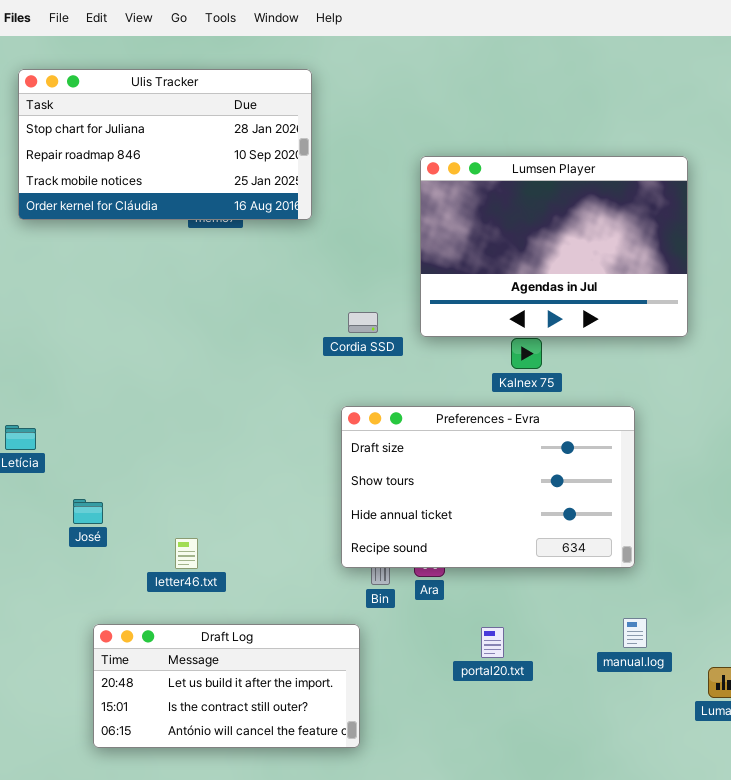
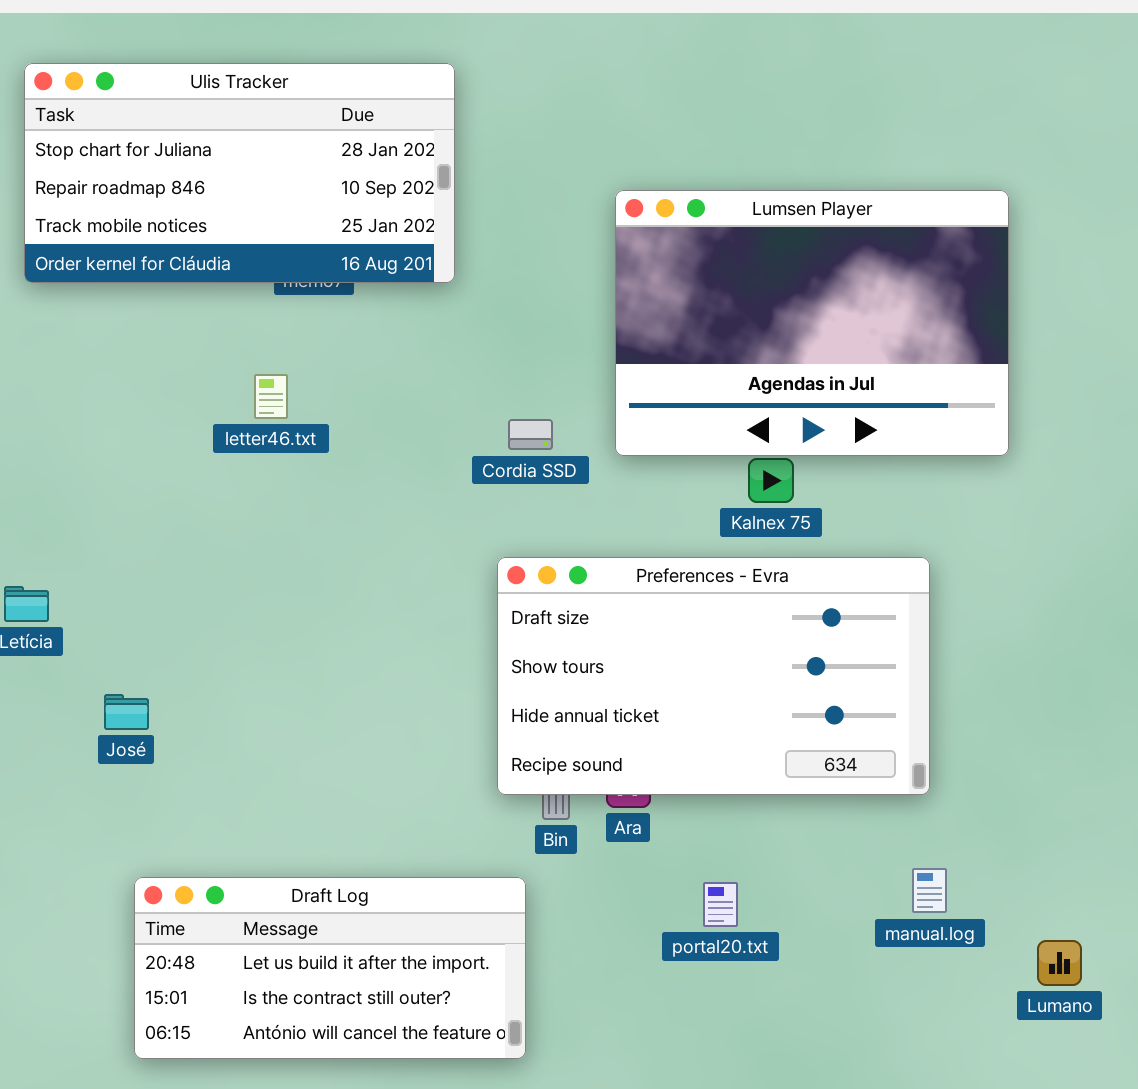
letter46.txt: [175,538,198,569] -> [254,374,288,419], moved

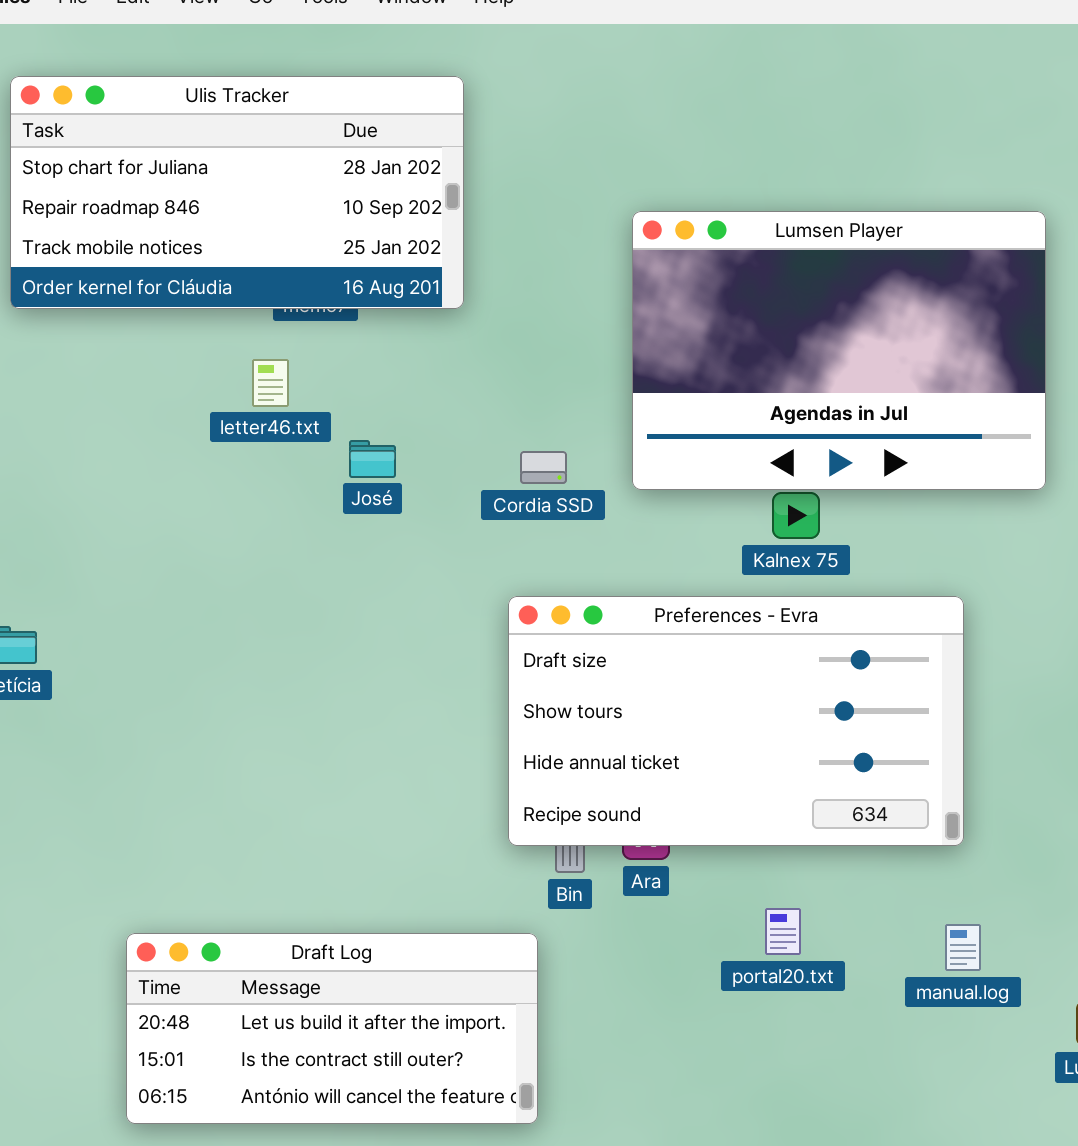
letter46.txt: [254,374,288,419] -> [252,359,289,407], moved
José: [104,694,149,730] -> [349,440,396,478], moved
portal20.txt: [703,882,738,927] -> [765,908,801,955], moved

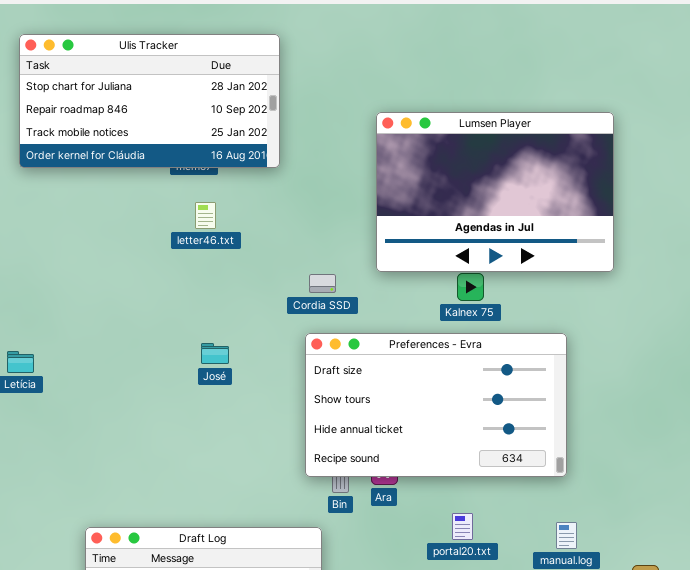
letter46.txt: [252,359,289,407] -> [195,202,216,229], moved
José: [349,440,396,478] -> [201,343,229,364], moved
Cordia SSD: [520,451,567,484] -> [309,274,336,293], moved

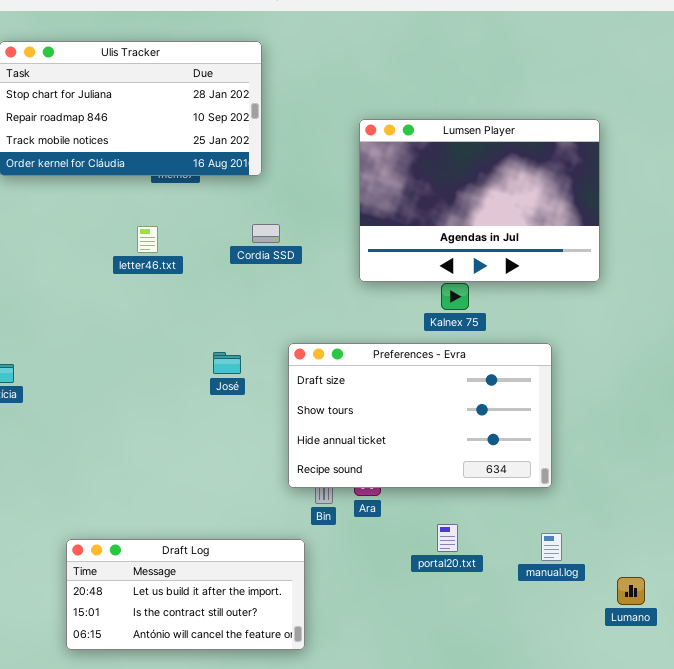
letter46.txt: [195,202,216,229] -> [137,226,158,253], moved
Cordia SSD: [309,274,336,293] -> [252,224,280,243], moved
José: [201,343,229,364] -> [213,352,241,374], moved

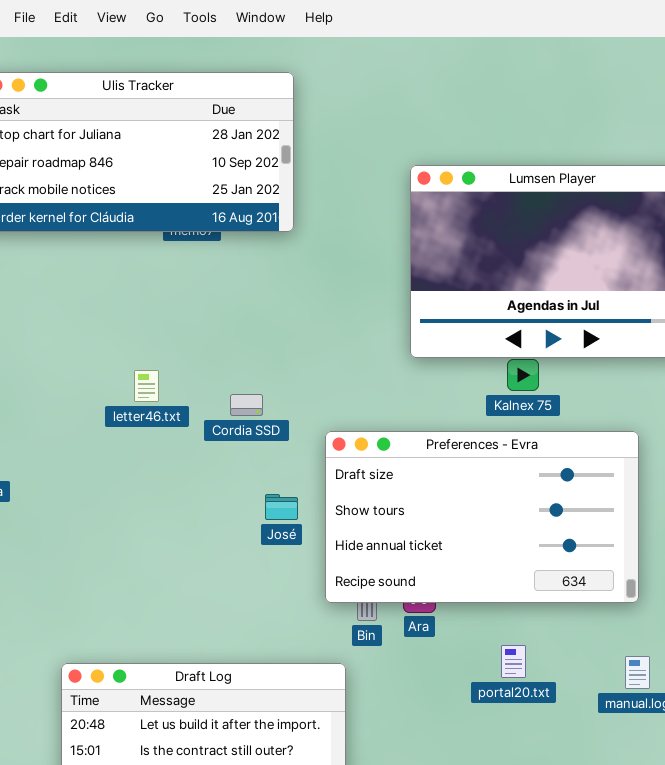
Cordia SSD: [252,224,280,243] -> [230,394,263,416], moved
letter46.txt: [137,226,158,253] -> [134,370,159,402], moved
José: [213,352,241,374] -> [265,494,298,520], moved

